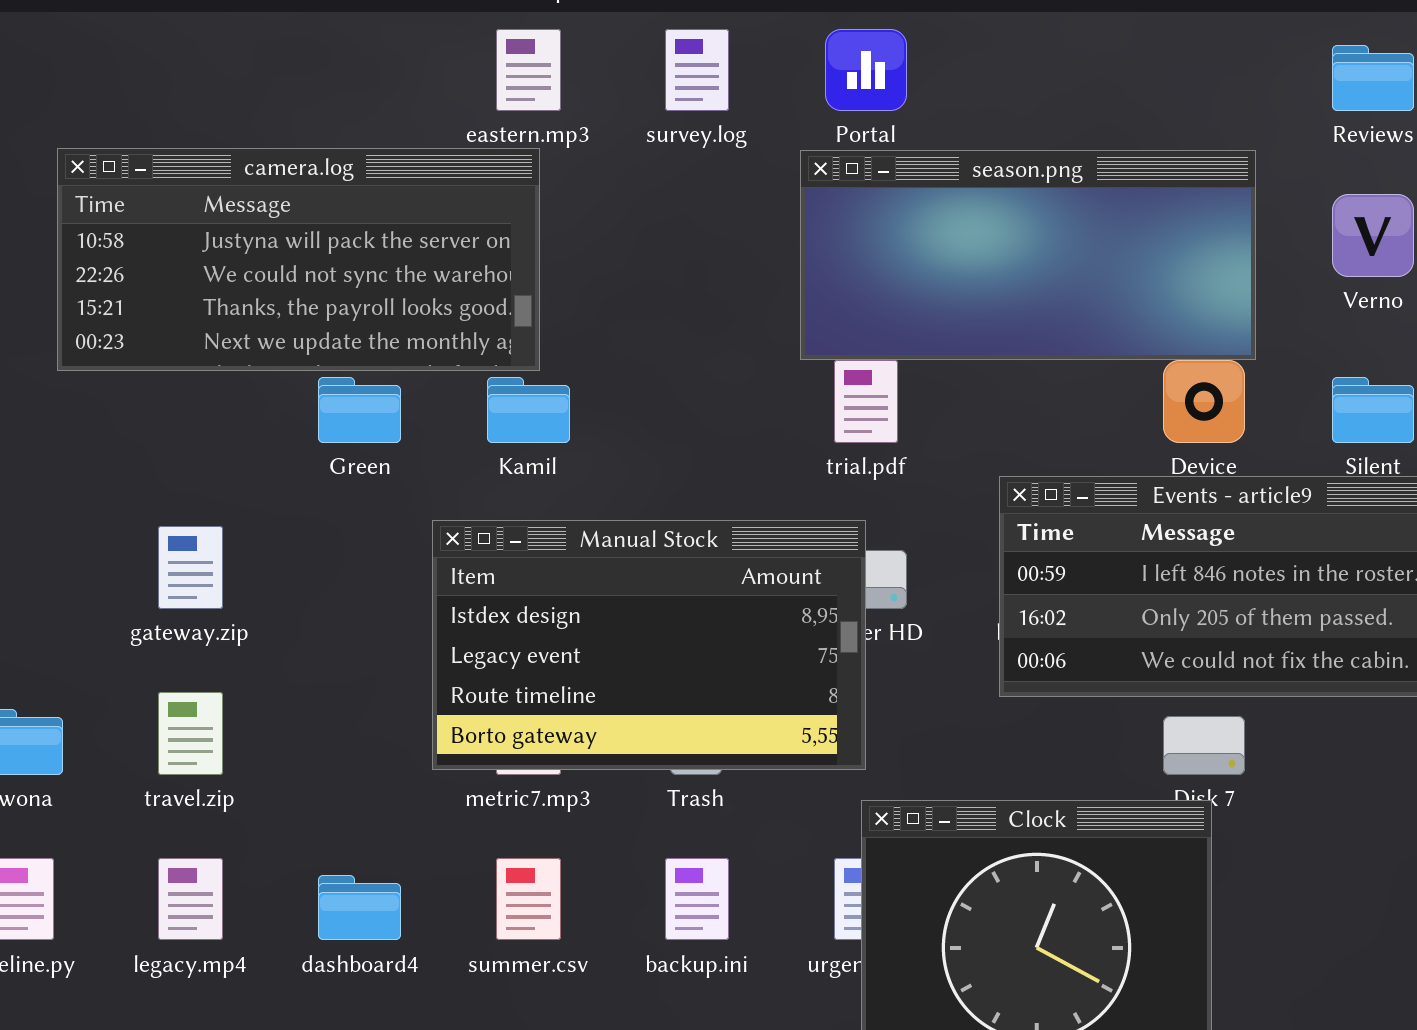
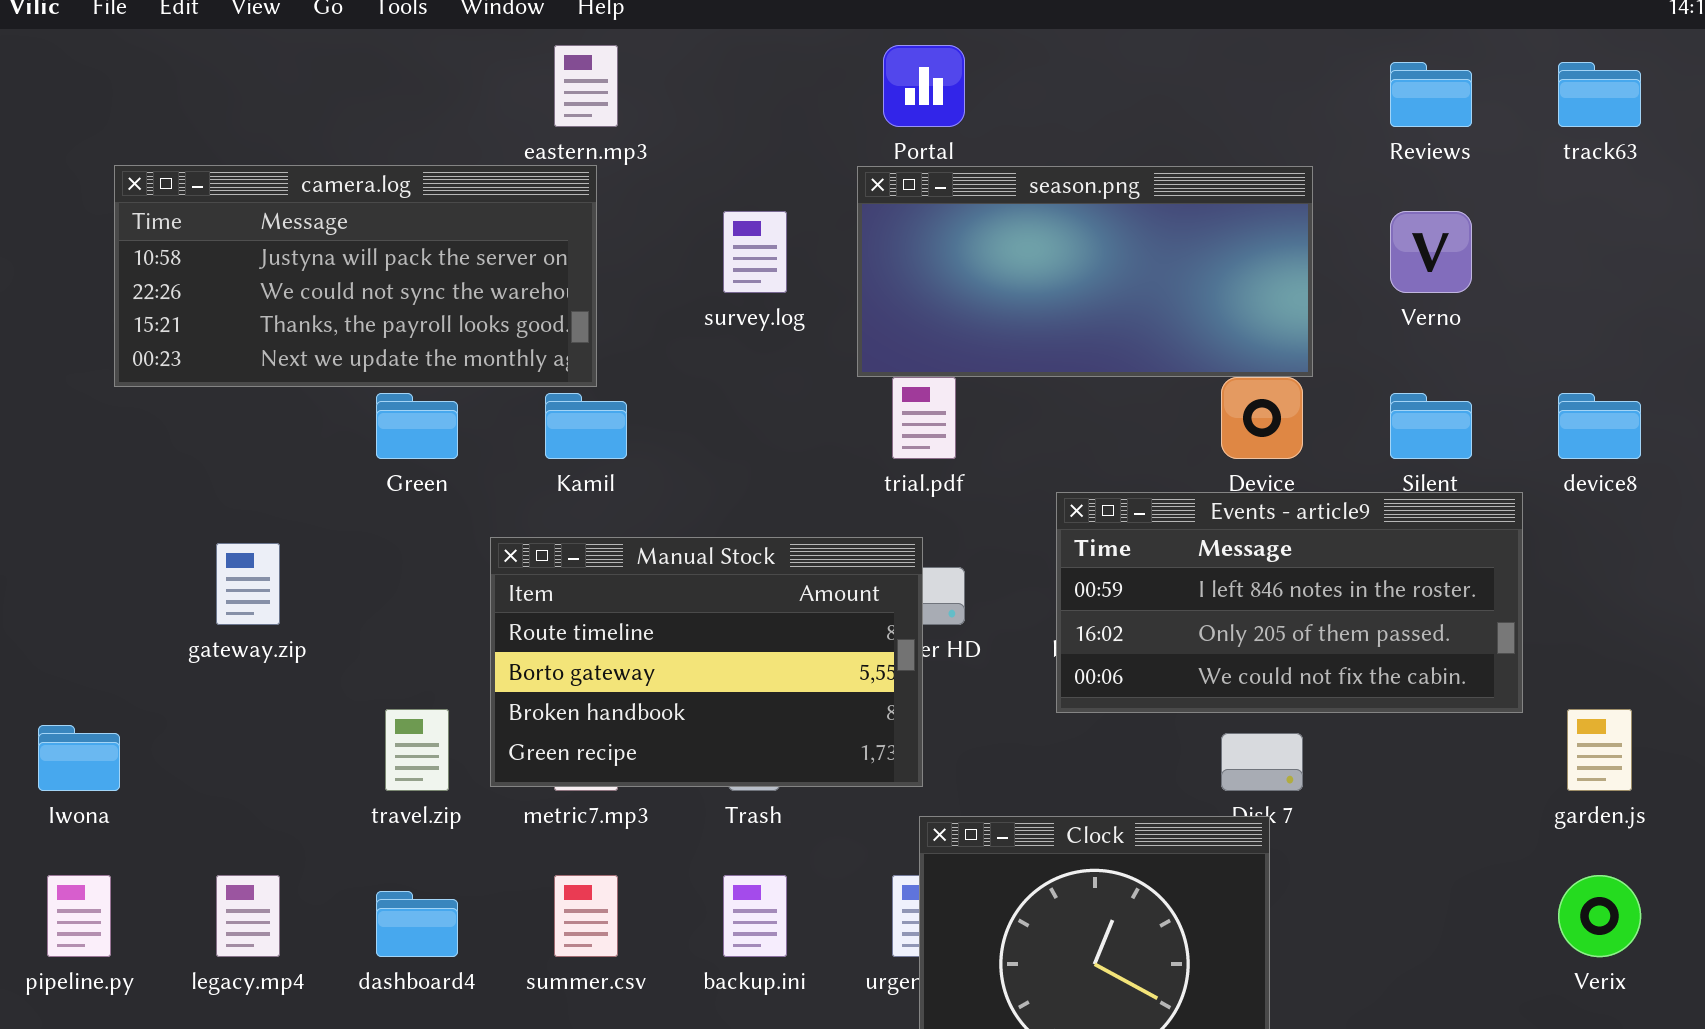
survey.log: [665,29,729,111] -> [723,211,787,293], moved
Manual Stock: [432,520,866,770] -> [490,537,923,787], scrolled down 2 rows
travel.zip: [158,692,223,775] -> [385,709,449,791], moved

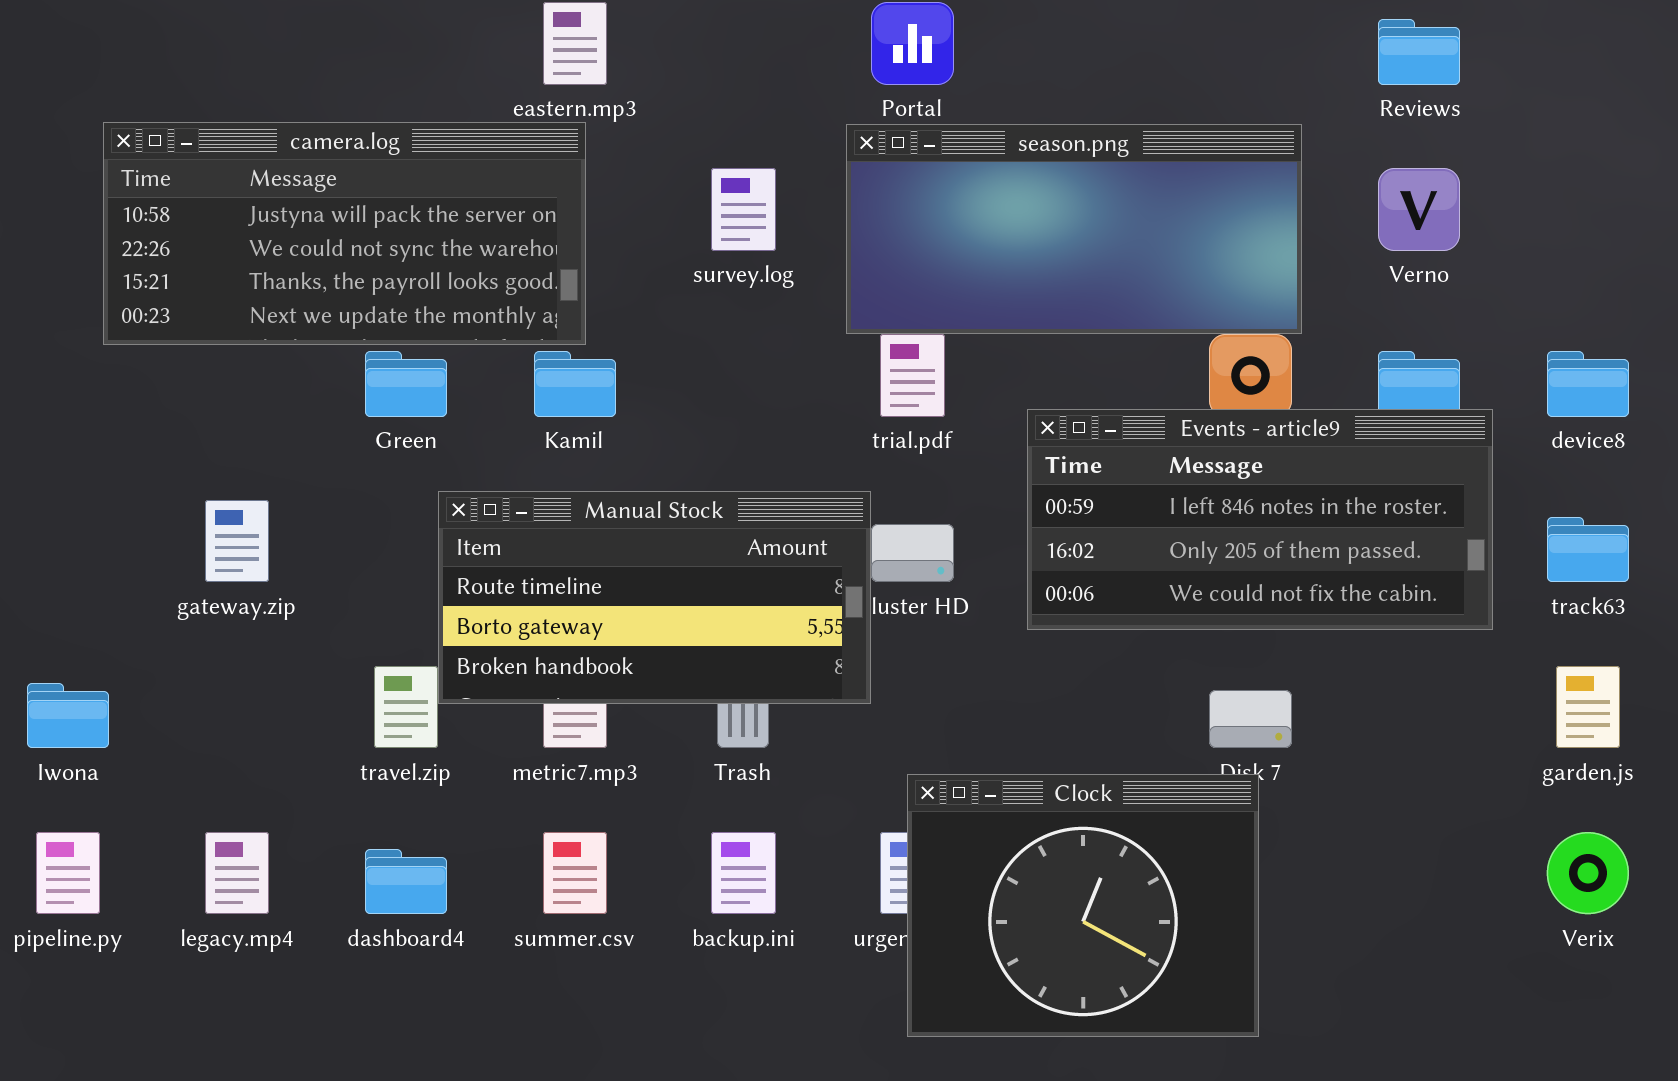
track63: [1558,62,1641,127] -> [1547,517,1629,582], moved
Events - article9: [1056,492,1523,713] -> [1027,409,1493,630], moved
Manual Stock: [490,537,923,787] -> [438,491,871,704], moved, resized

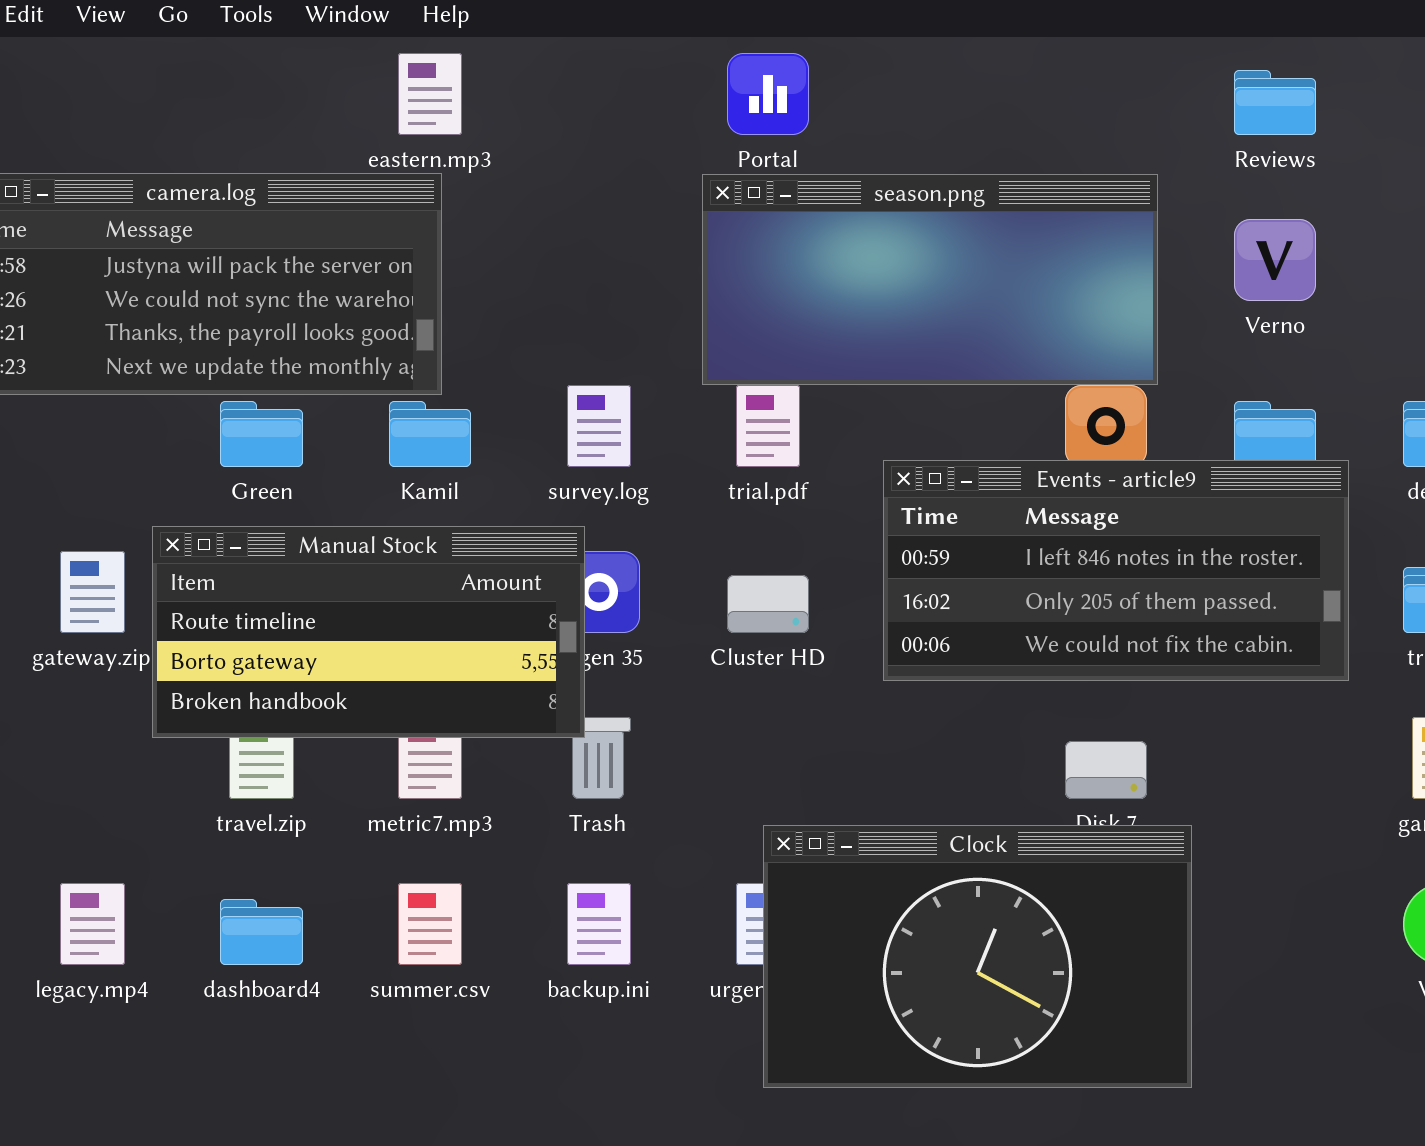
survey.log: [711,168,776,251] -> [567,385,631,467], moved
Manual Stock: [438,491,871,704] -> [152,526,585,738], moved
Clock: [907,774,1259,1037] -> [763,825,1192,1088], resized

